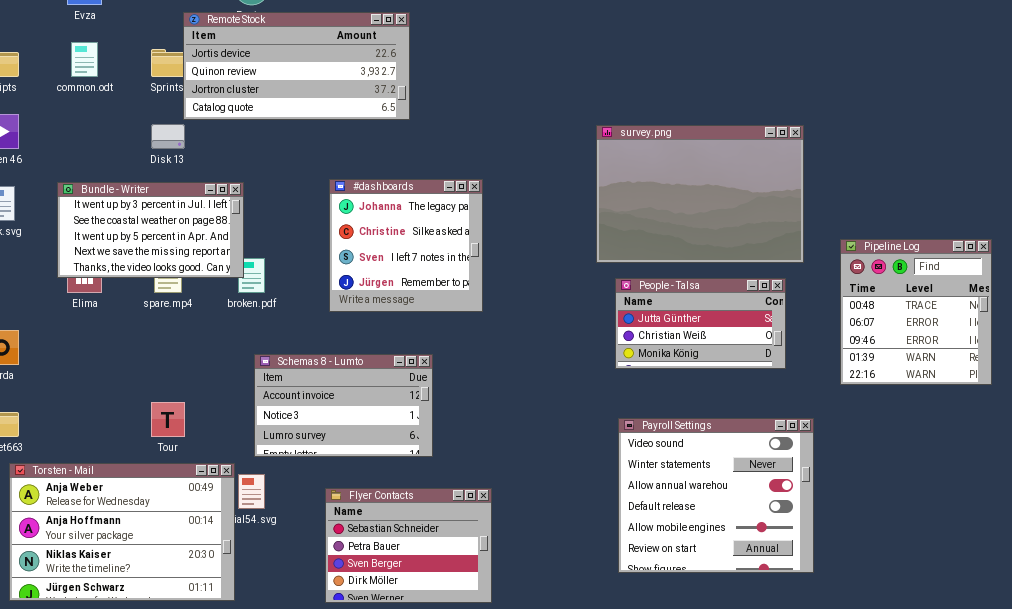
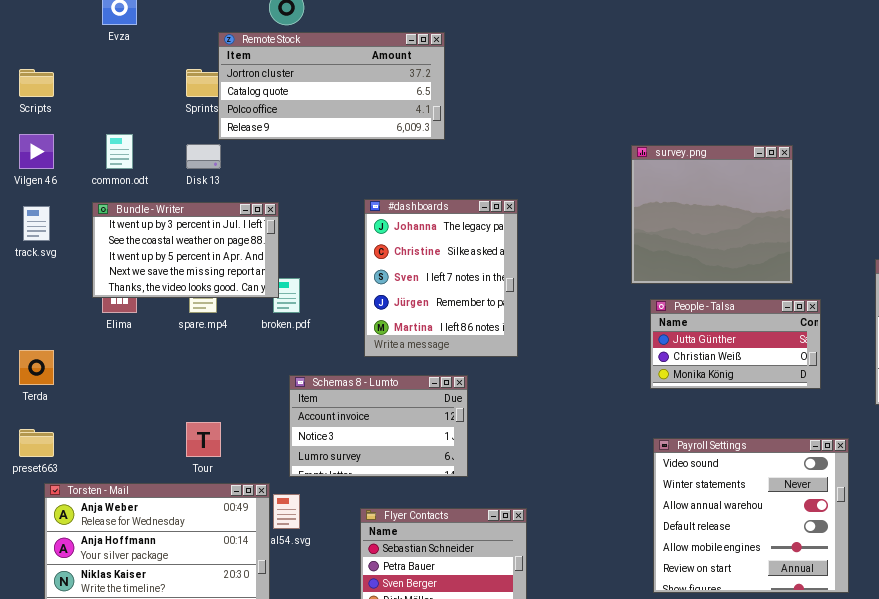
Remote Stock: [183,12,410,120] -> [218,32,445,140], scrolled down 2 rows
common.odt: [71,42,98,77] -> [106,134,133,169], moved
survey.png: [596,125,804,263] -> [631,145,793,284], resized
#dashboards: [329,179,483,312] -> [364,199,518,357], resized

